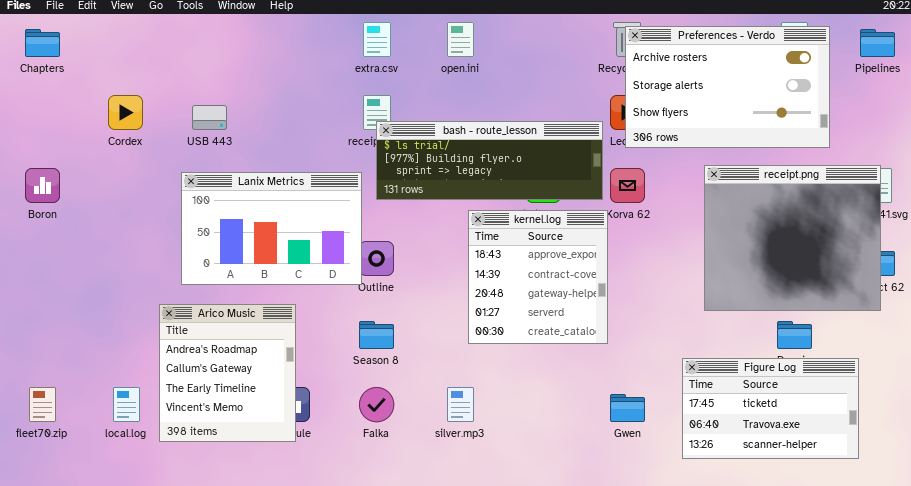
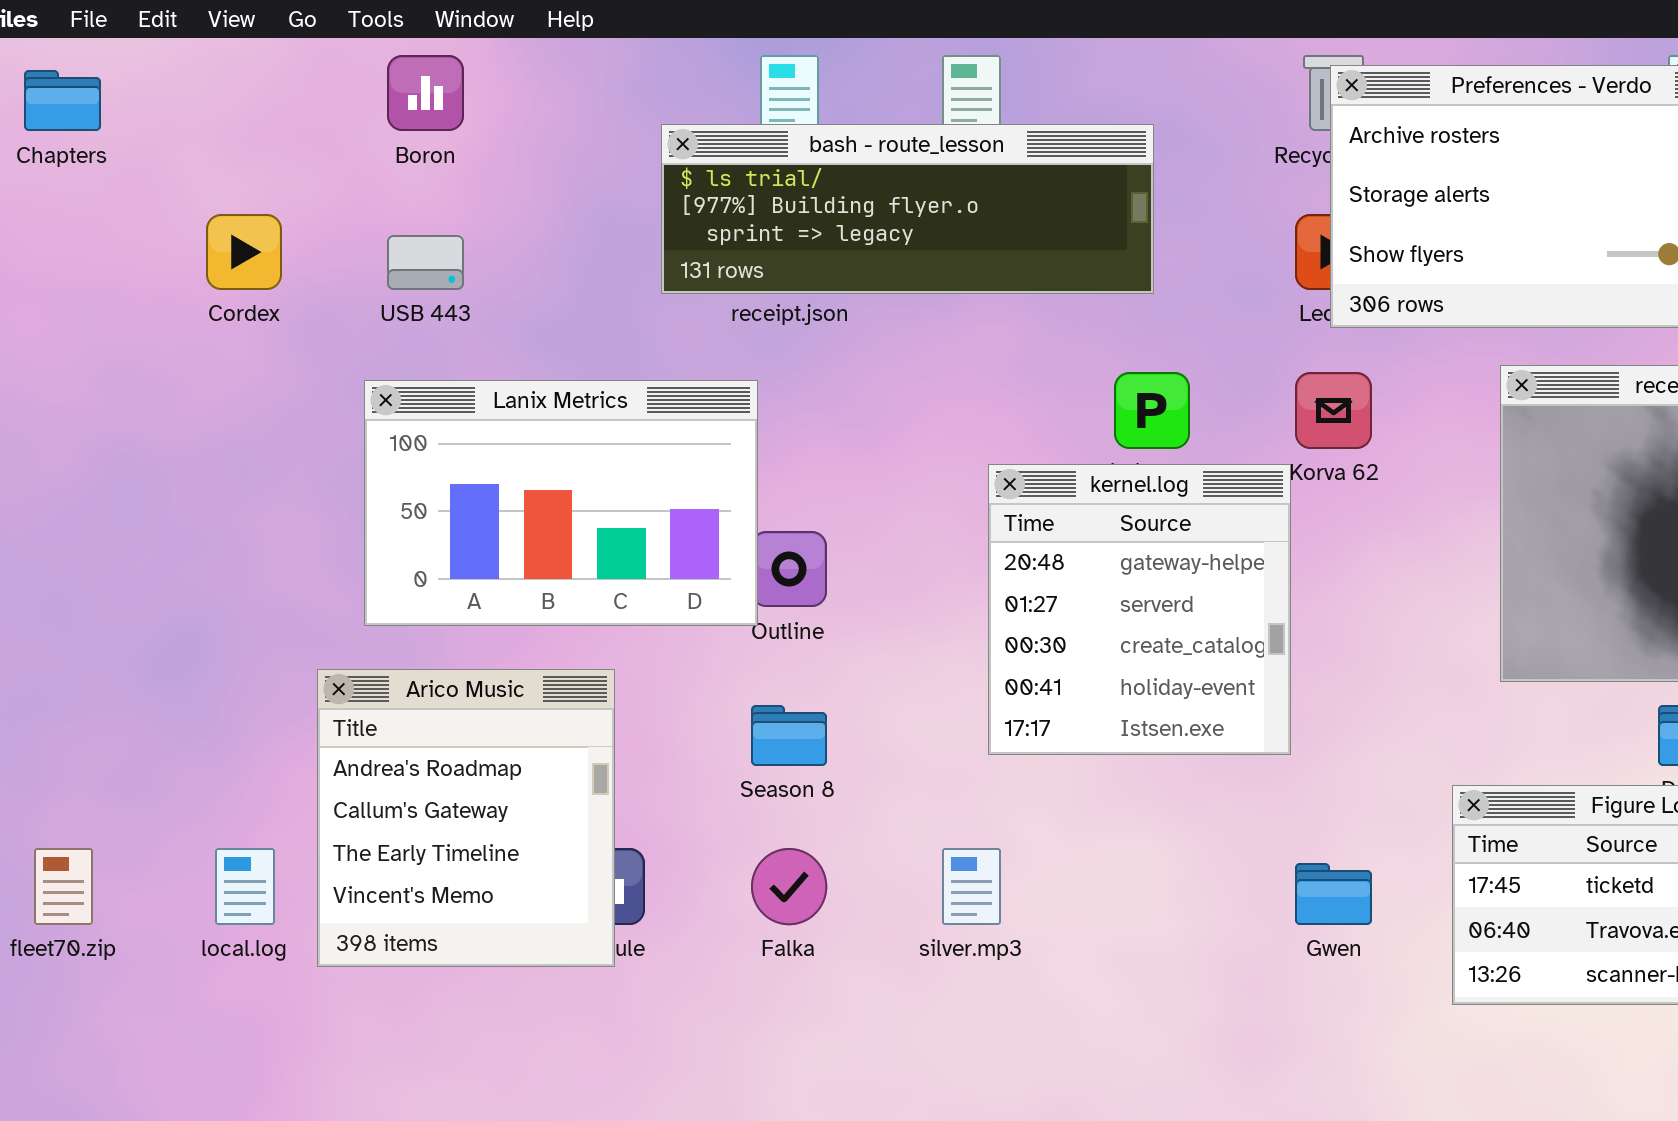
bash - route_lesson: [376,121,603,200] -> [661,124,1154,294], moved
Boron: [25,168,60,203] -> [387,55,464,131], moved
kernel.log: [468,210,608,344] -> [988,464,1291,755], scrolled down 2 rows

